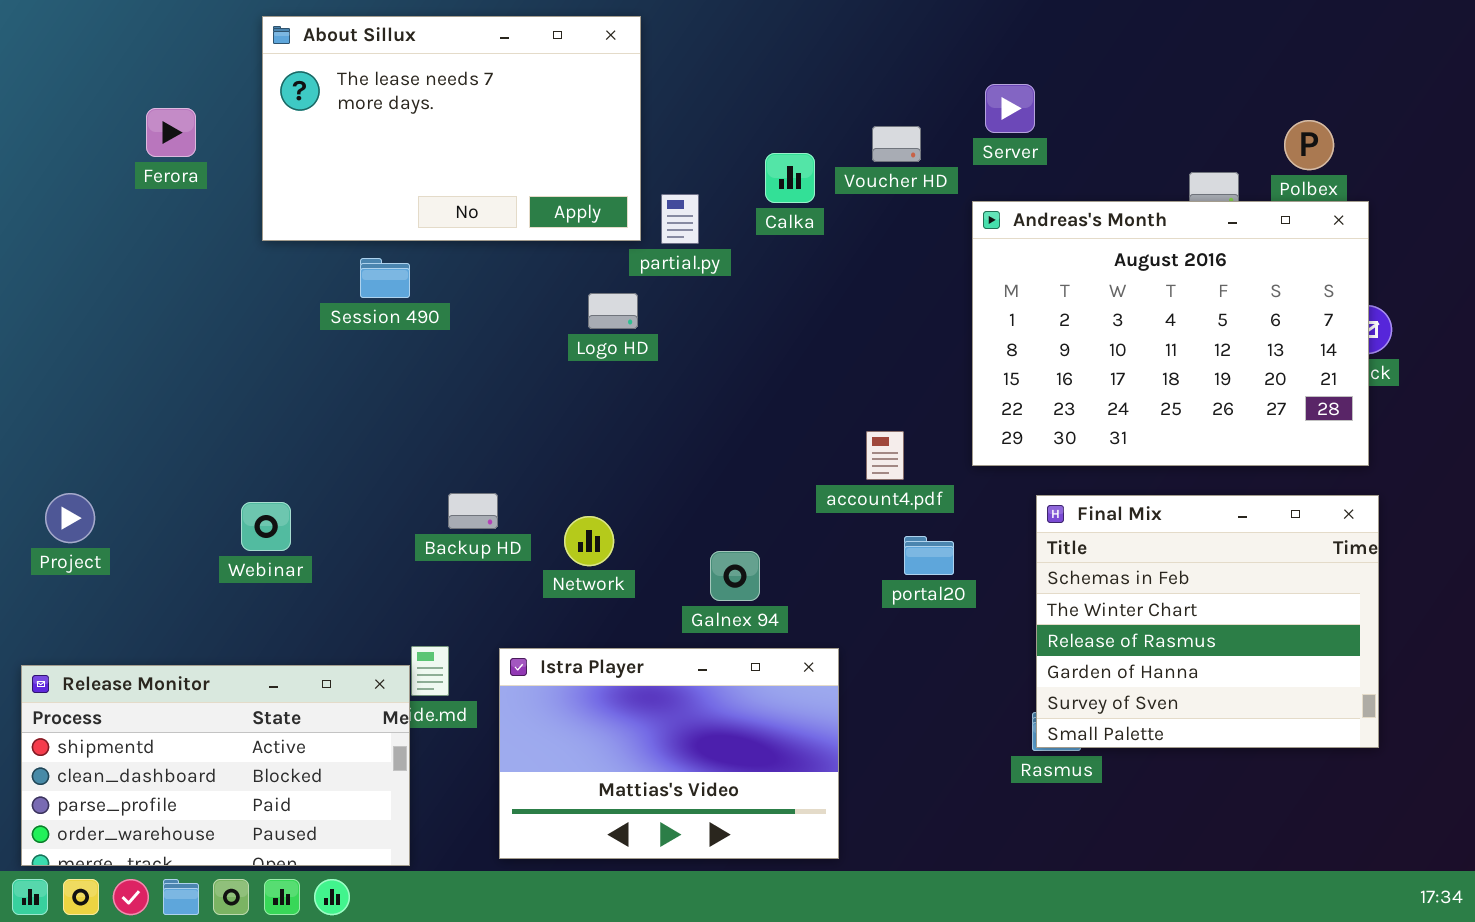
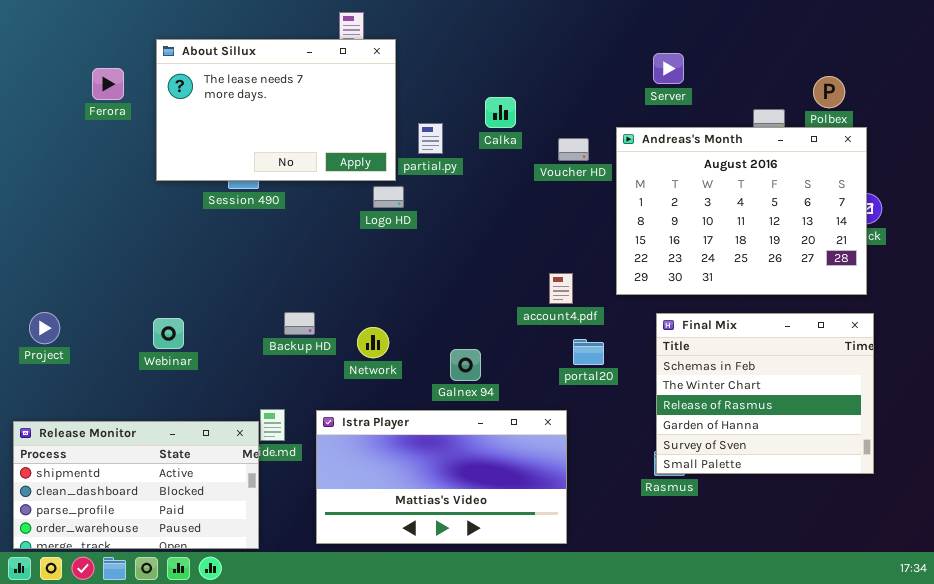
About Sillux: [262,16,641,241] -> [156,39,396,181], moved
Server: [985,84,1035,133] -> [653,53,684,84], moved
Voucher HD: [872,126,921,162] -> [558,138,589,161], moved
Istra Player: [499,648,839,859] -> [316,410,567,544], resized

